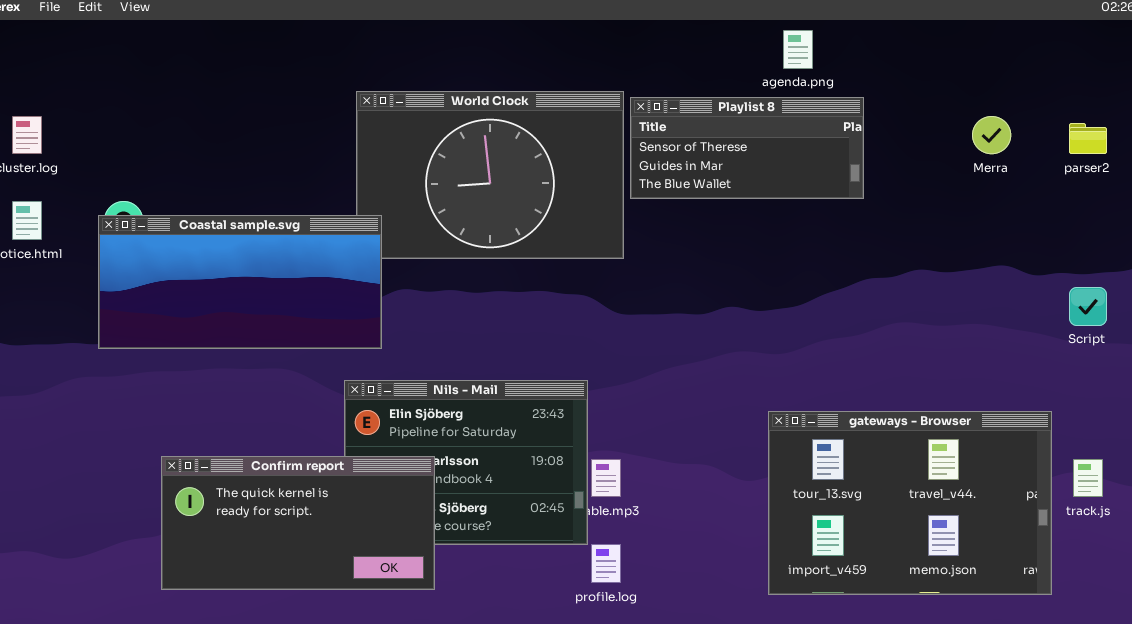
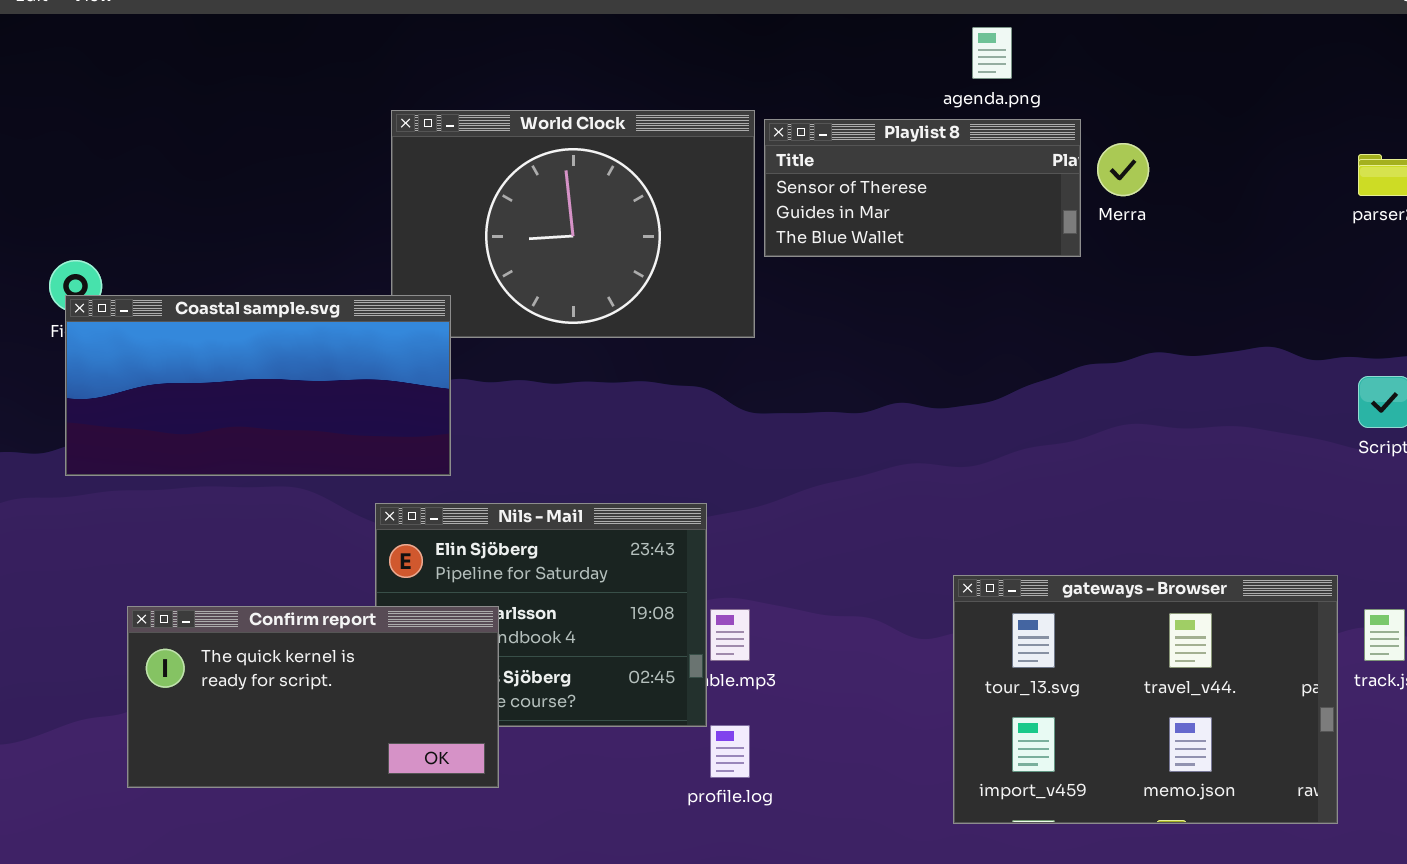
Merra: [972,116,1011,154] -> [1097,143,1149,196], moved
Coastal sample.svg: [98,215,382,349] -> [65,295,451,476], moved
gateways - Browser: [768,411,1052,595] -> [953,575,1338,824], moved

